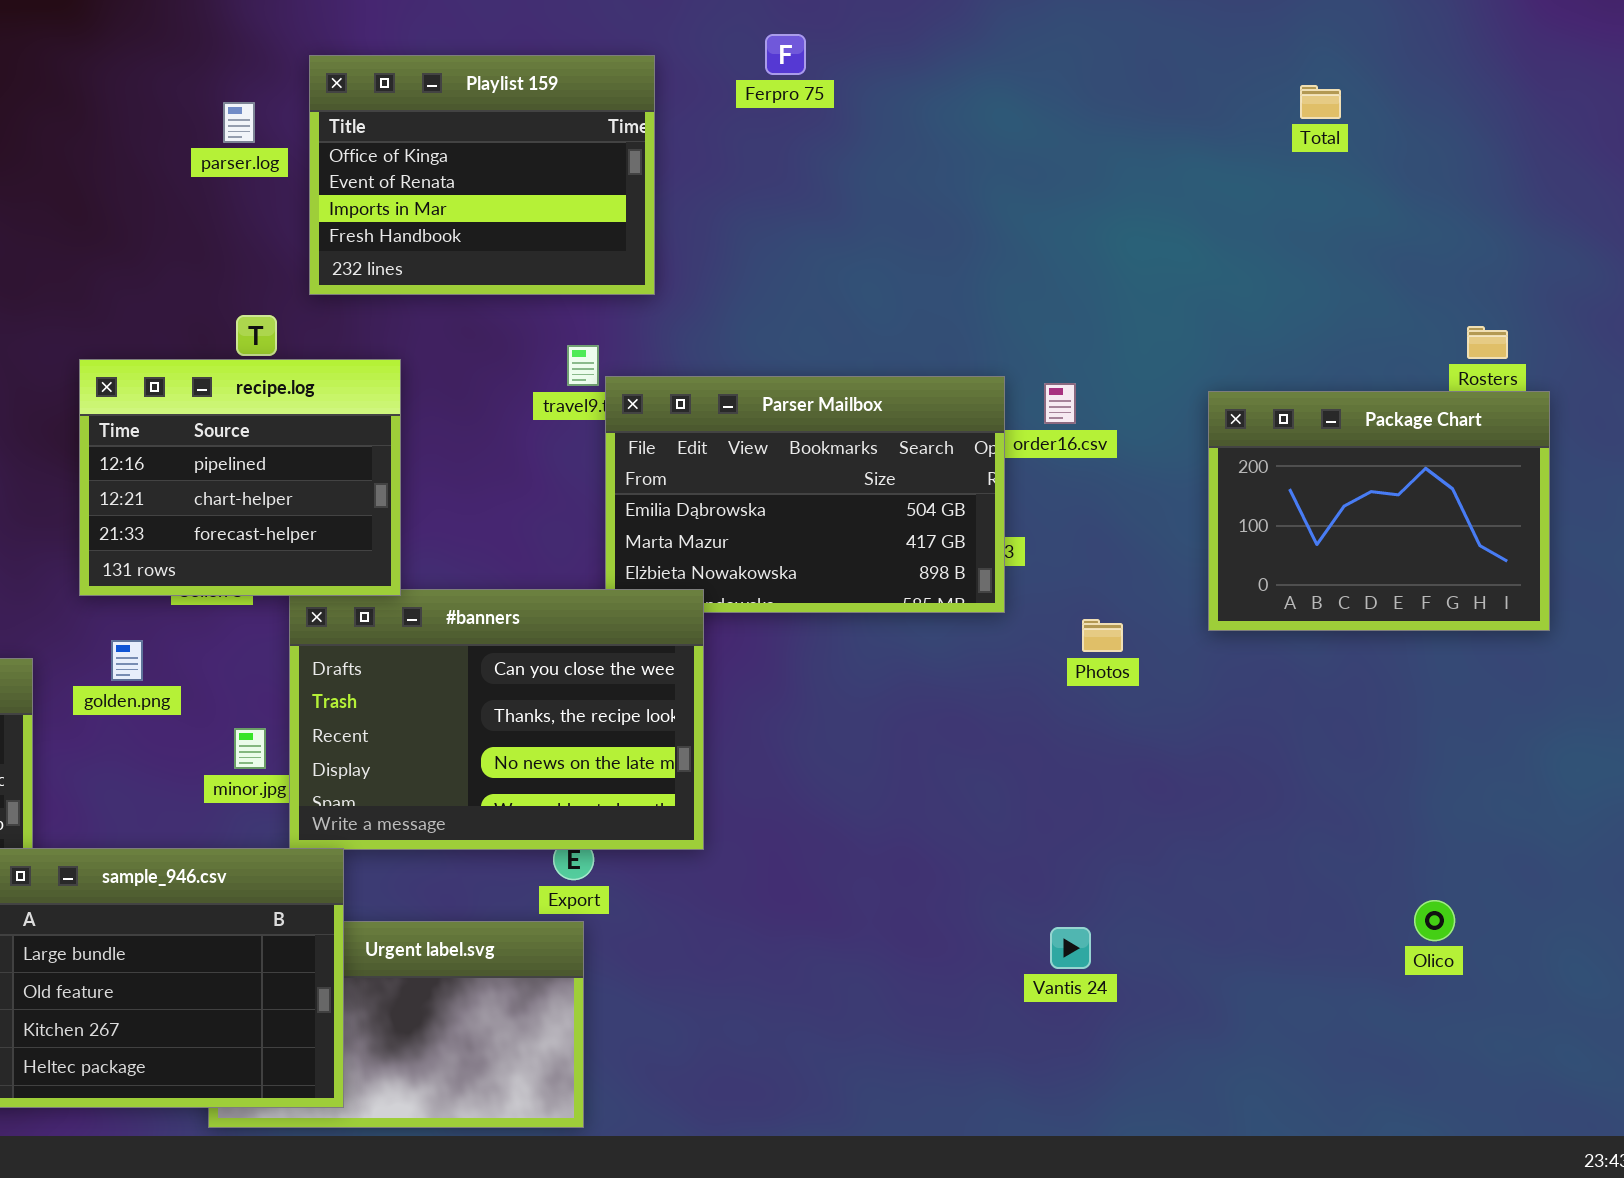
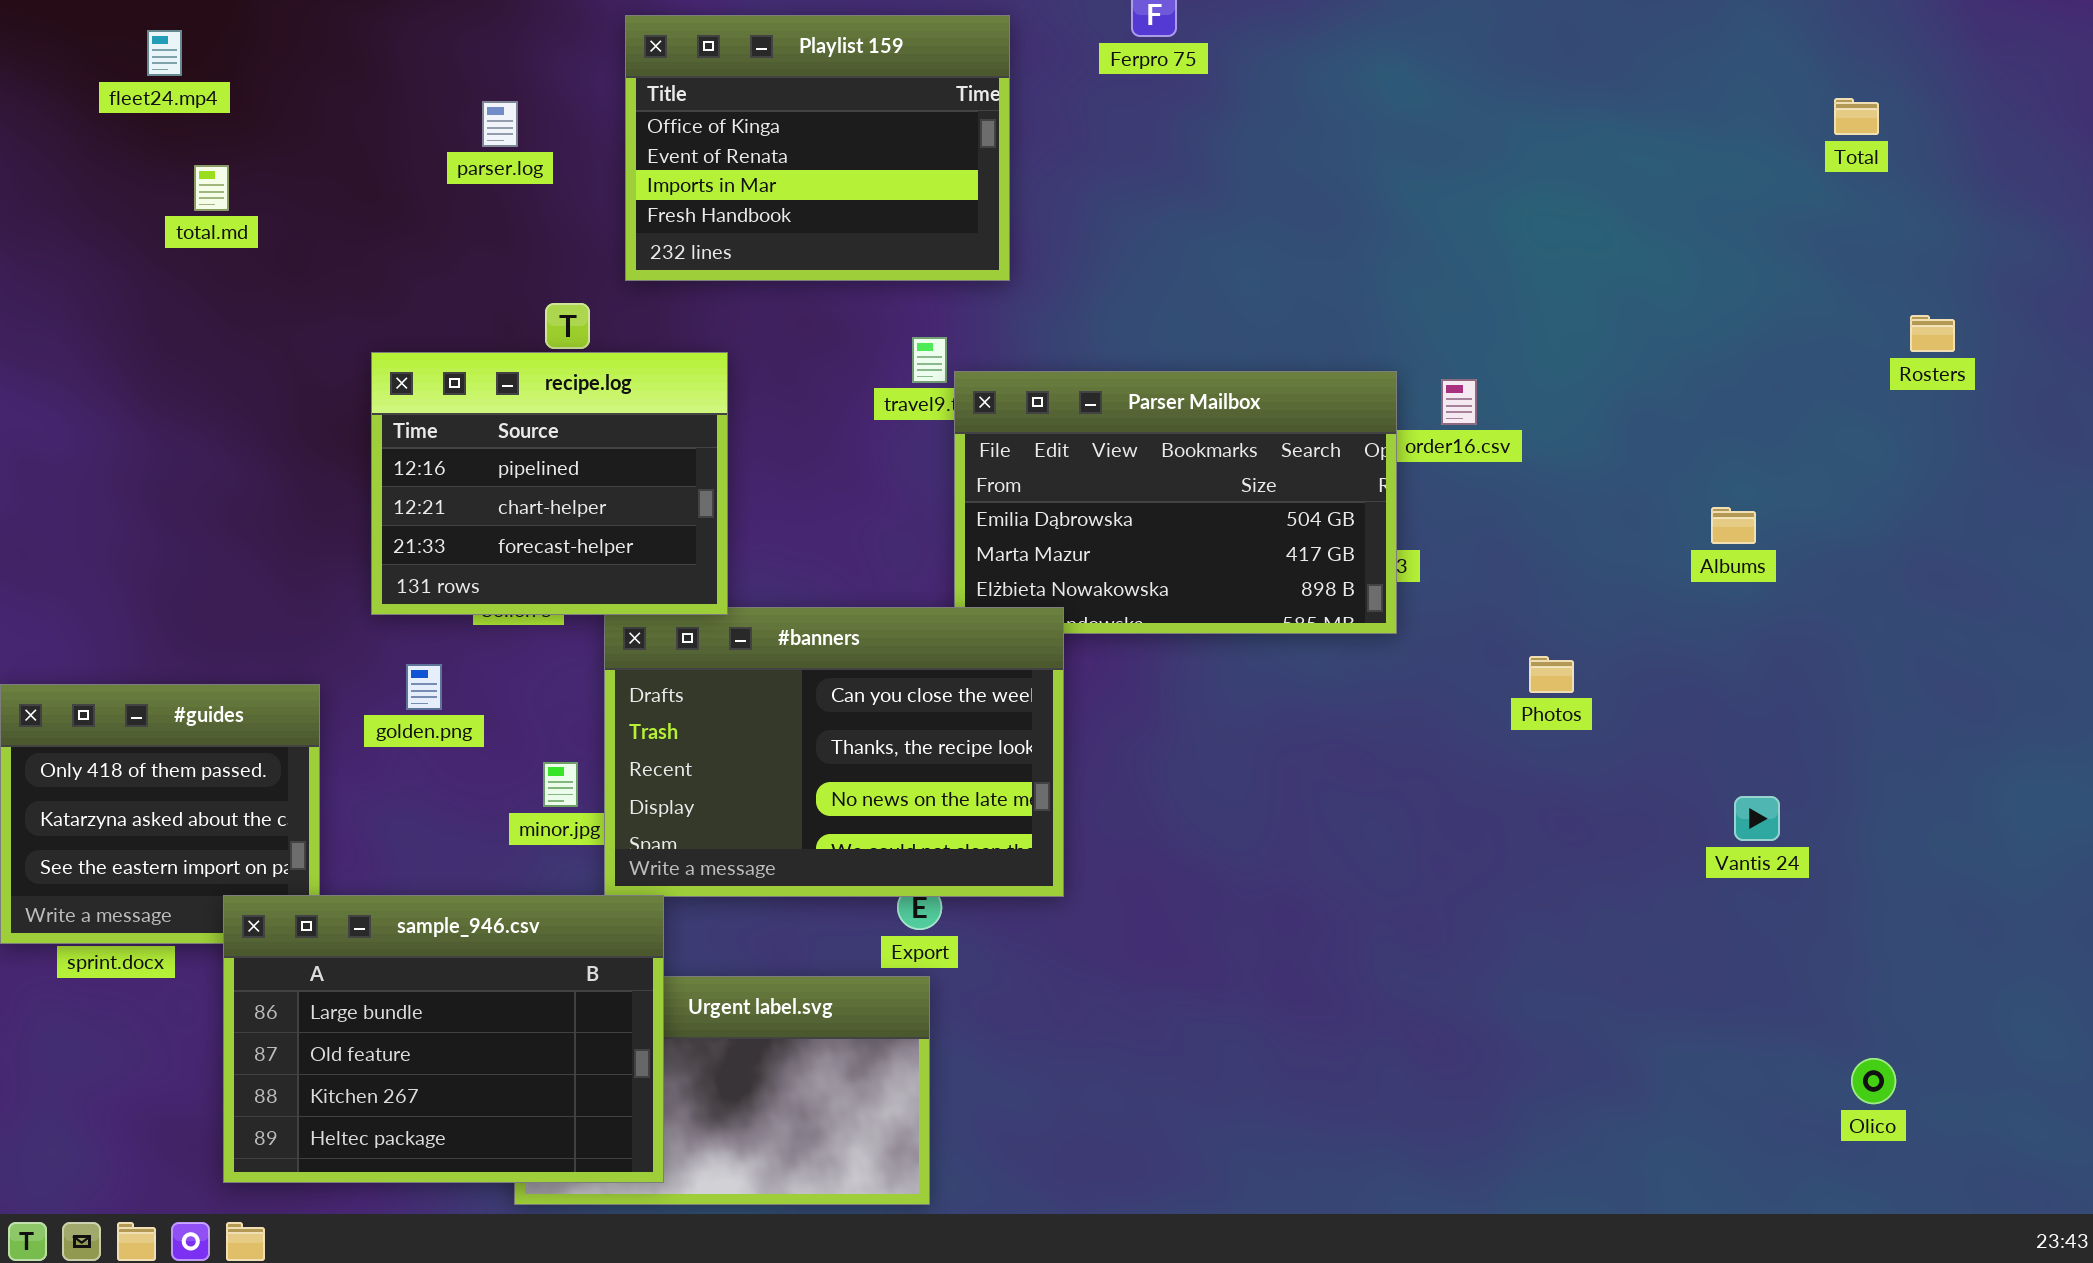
Total: [1300,85,1341,119] -> [1834,98,1879,135], moved
parser.log: [223,102,255,143] -> [482,101,518,147], moved
Package Chart: [1208,391,1550,631] -> none, closed
Photos: [1082,619,1123,652] -> [1529,656,1574,693], moved
Olico: [1414,900,1455,941] -> [1851,1058,1896,1104], moved
Vantis 24: [1050,927,1091,969] -> [1734,796,1780,841], moved

